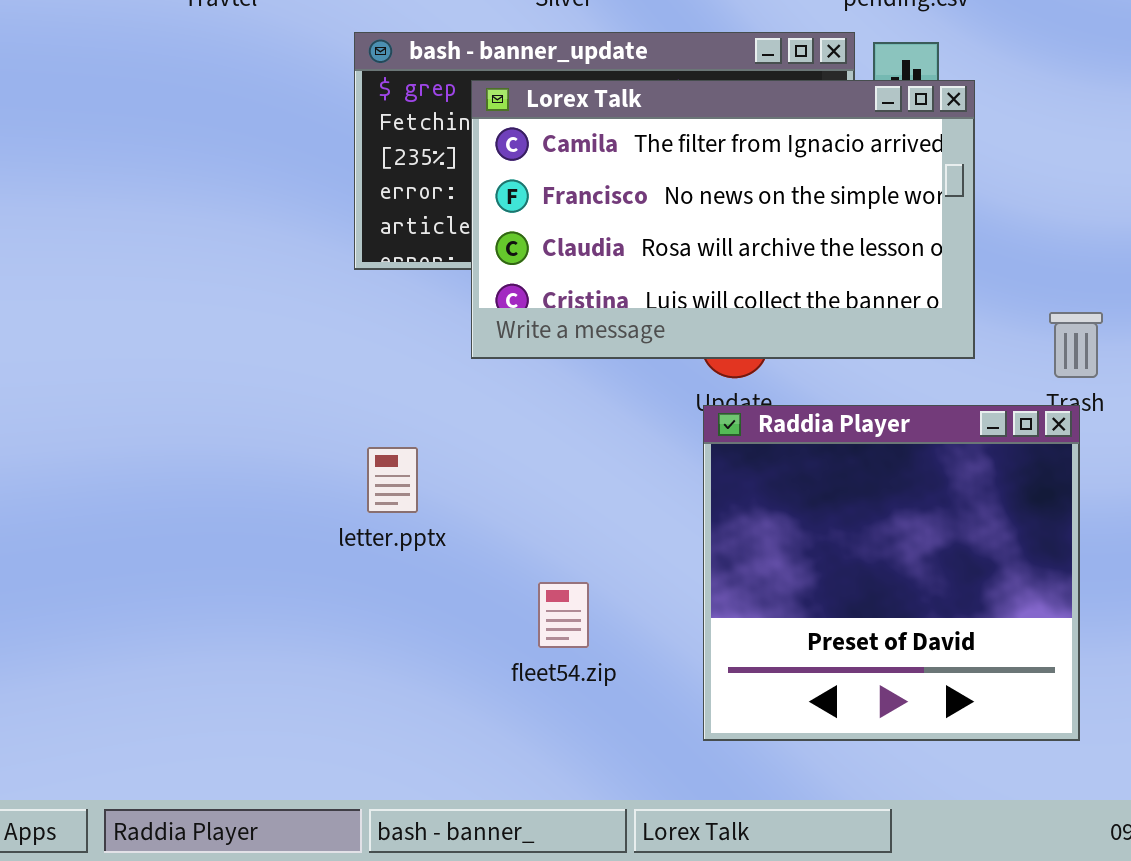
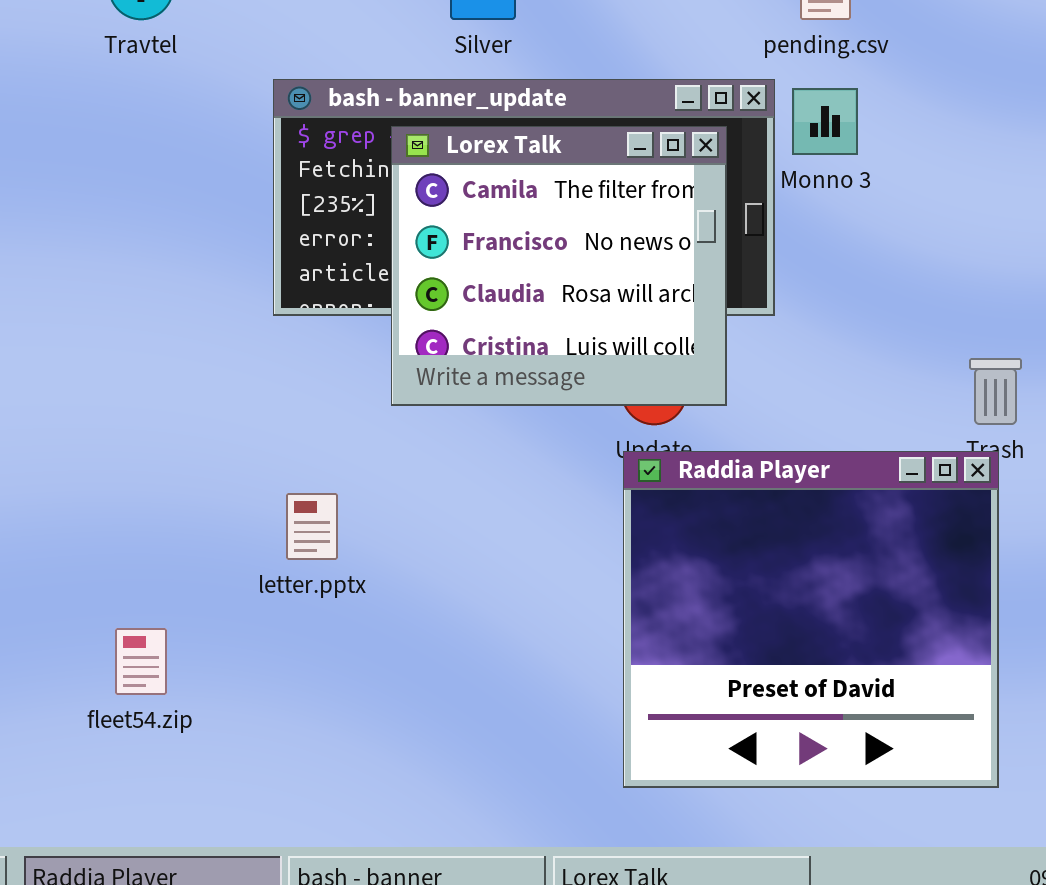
Lorex Talk: [471,80,975,359] -> [391,126,727,406], resized
fleet54.zip: [538,582,589,648] -> [115,628,167,695], moved

